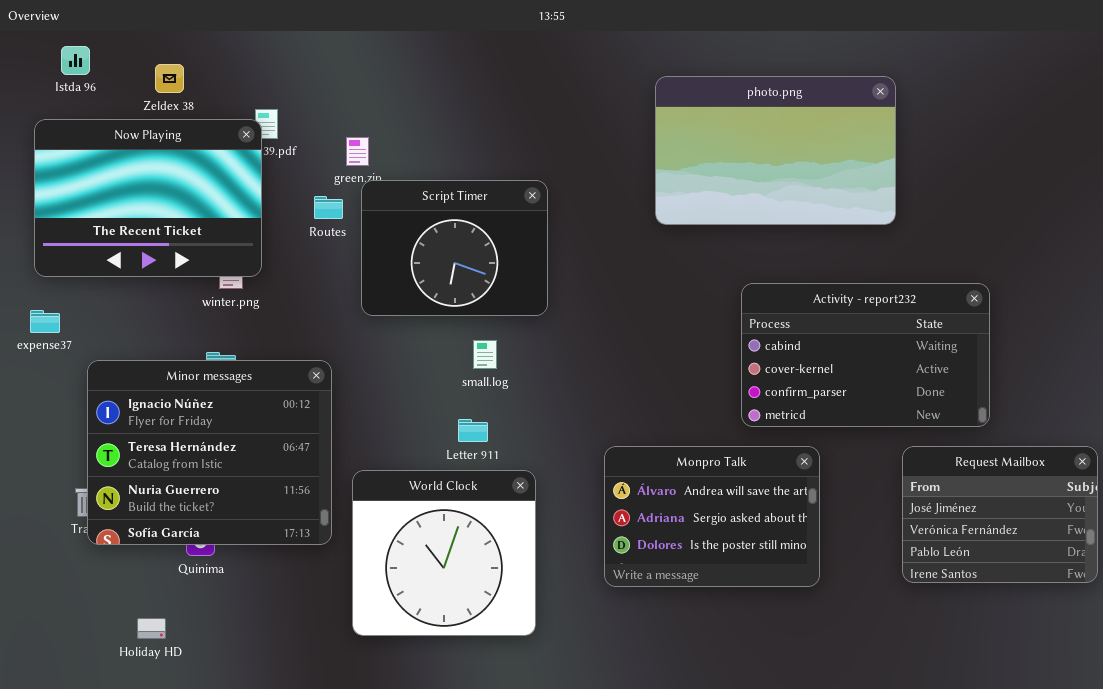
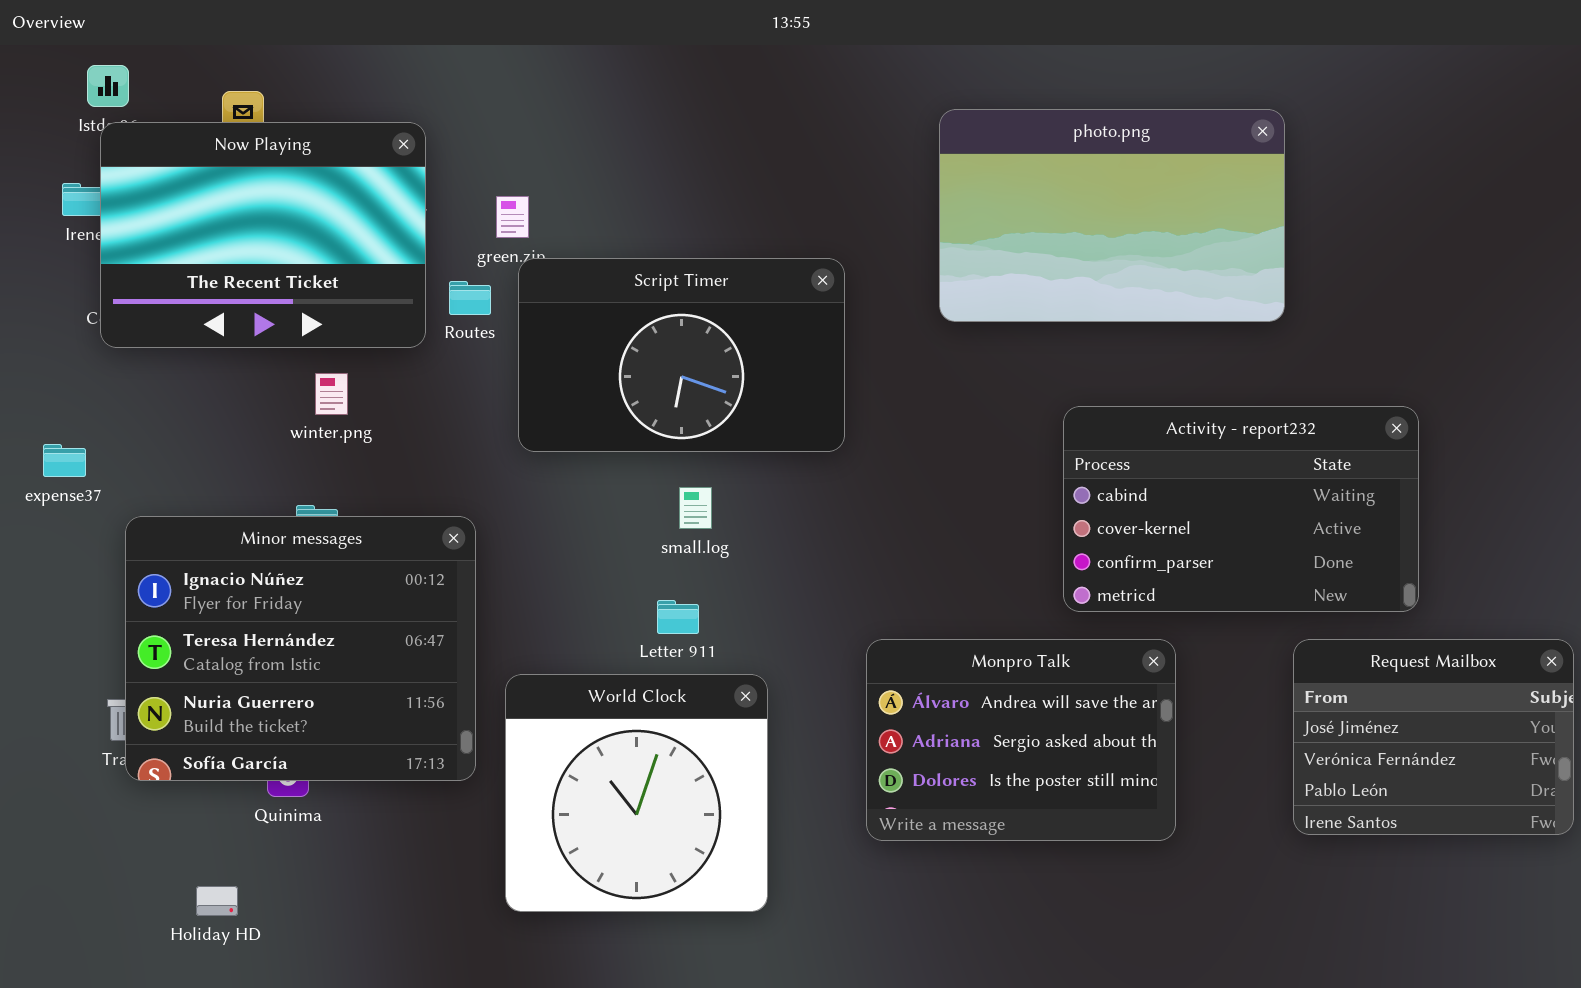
Now Playing: [34,119,262,277] -> [100,122,426,348], moved
Script Timer: [361,180,548,316] -> [518,258,845,452], resized

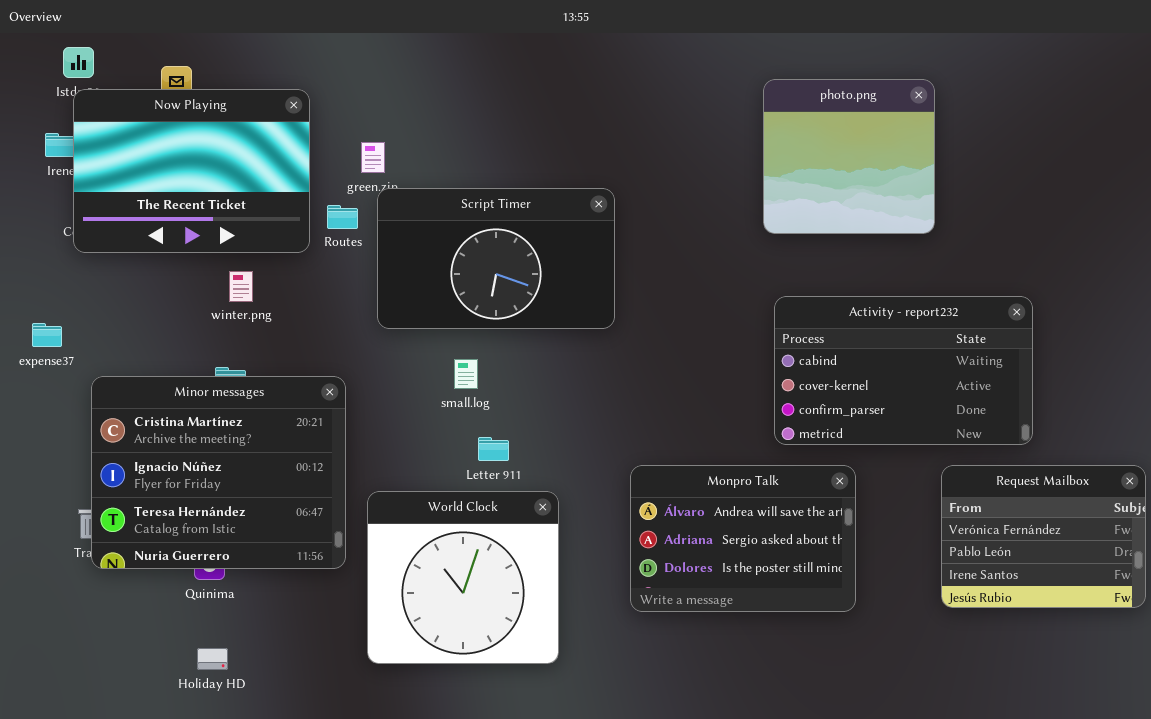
photo.png: [939,109,1285,322] -> [763,79,935,234], resized
small.log: [679,487,712,529] -> [454,359,478,389], moved
Minor messages: [125,516,476,781] -> [91,376,346,569], scrolled up 1 row
Request Mailbox: [1293,639,1574,835] -> [941,465,1146,608], scrolled down 1 row
Holiday HD: [196,886,238,916] -> [197,648,228,670], moved

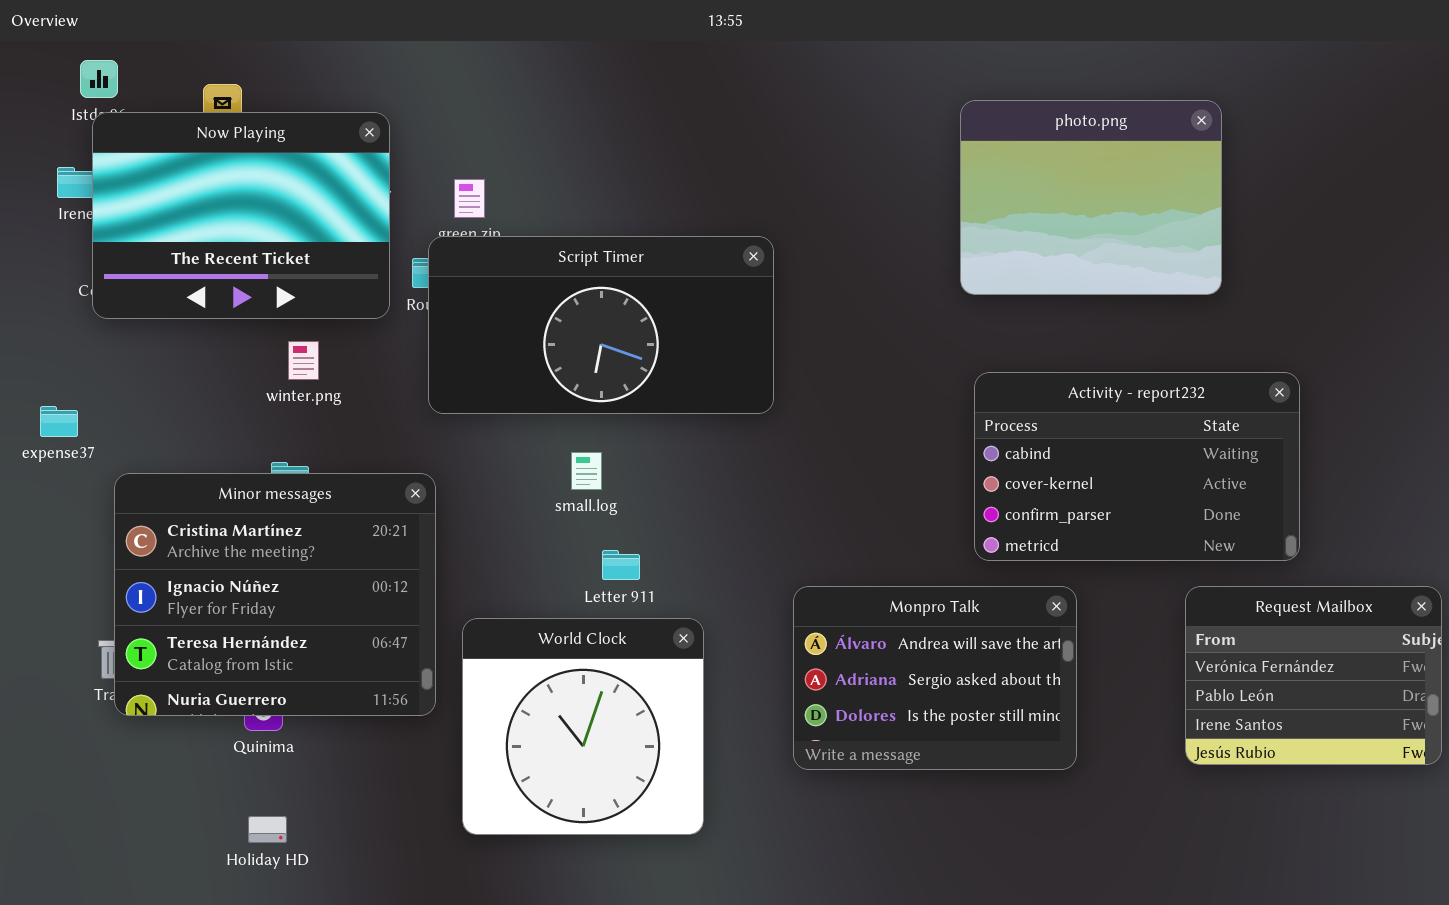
photo.png: [763,79,935,234] -> [960,100,1222,295], resized
Script Timer: [377,188,615,329] -> [428,236,774,414], resized

